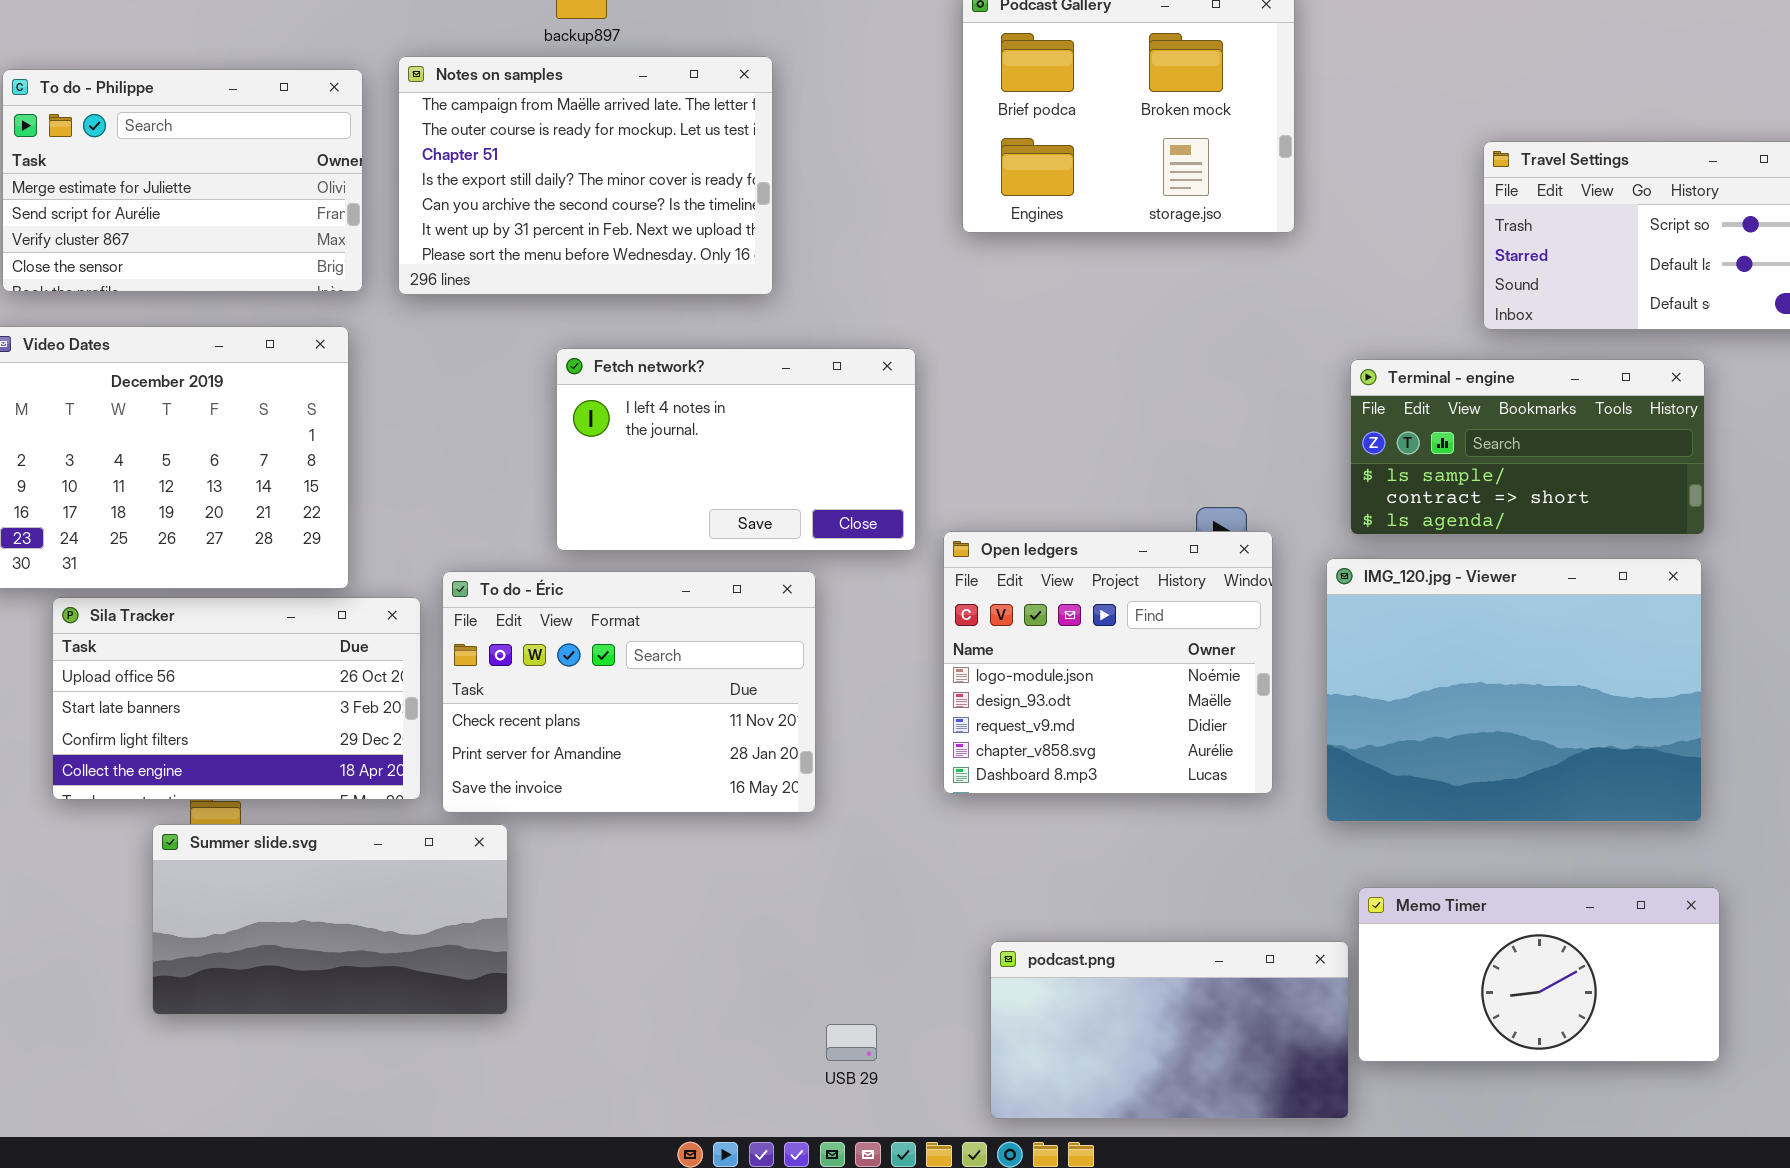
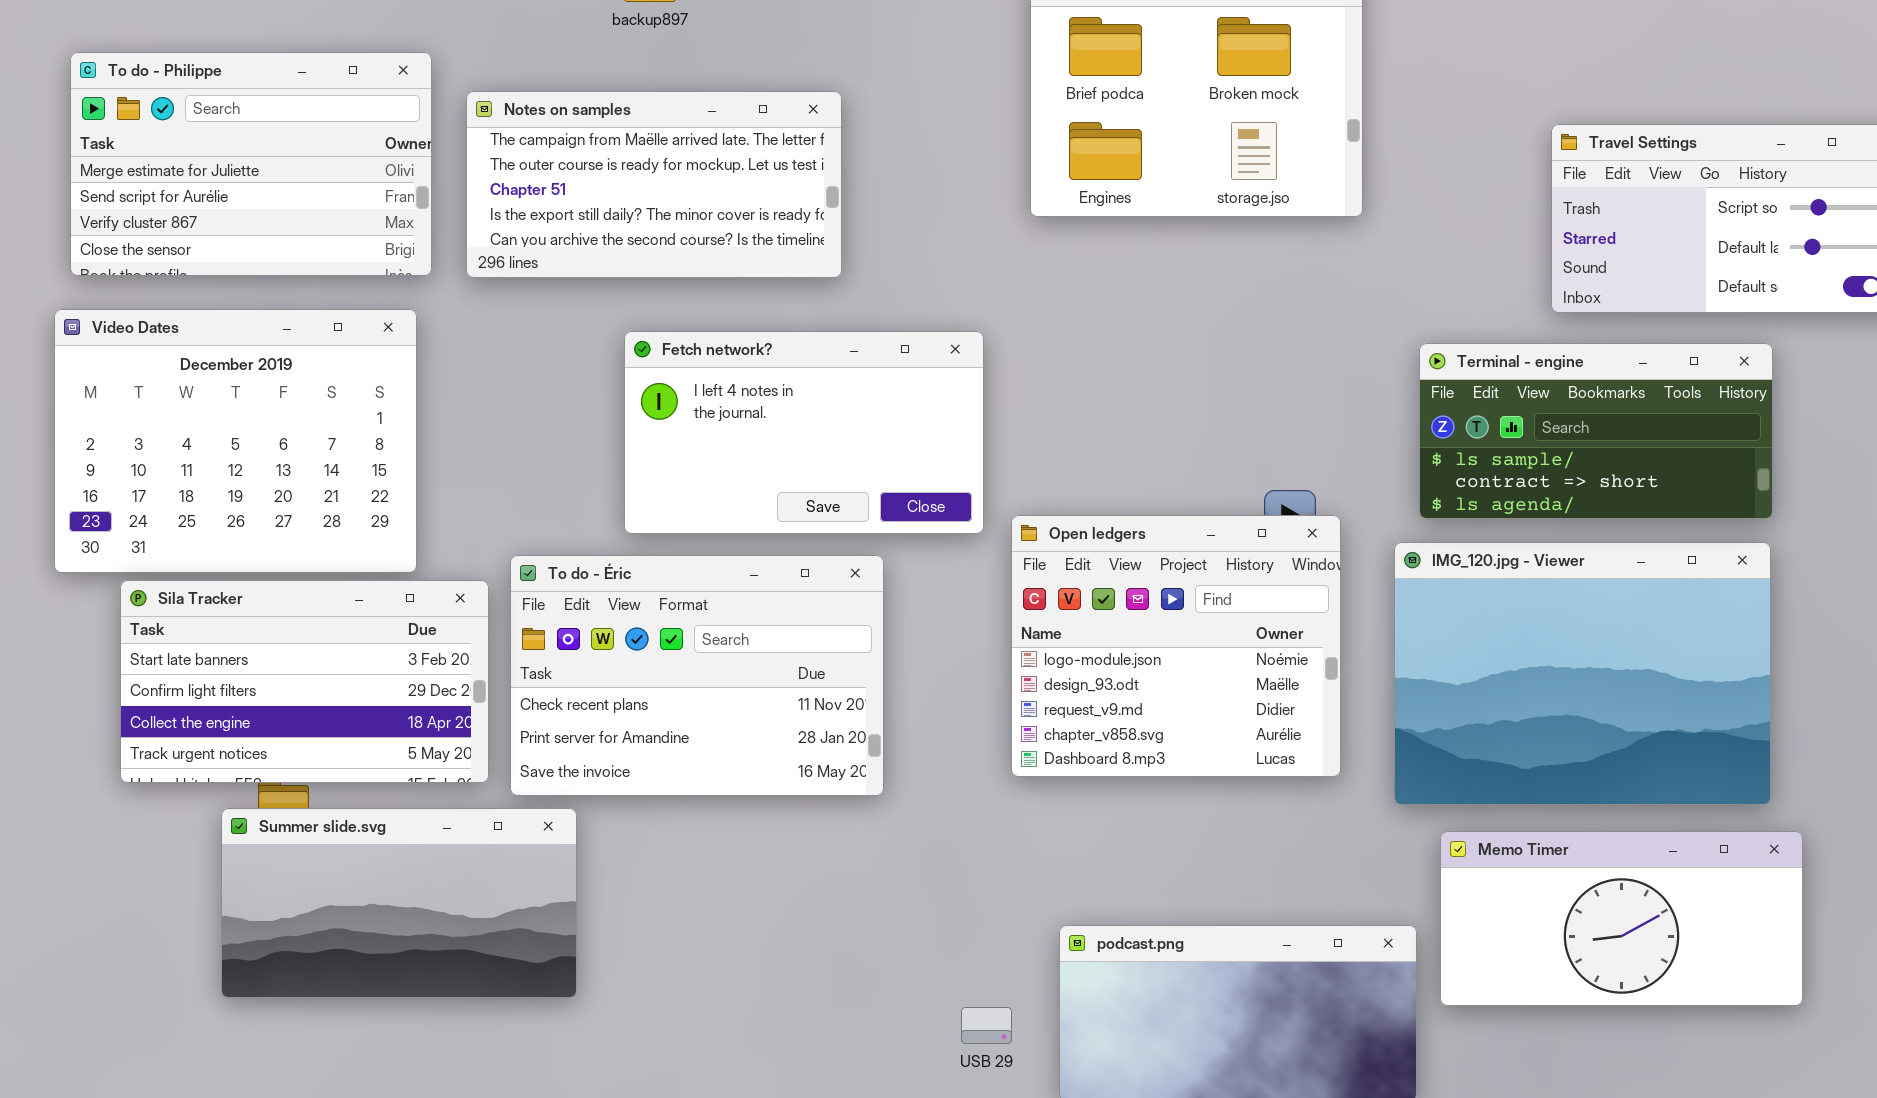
Notes on samples: [398,56,773,295] -> [466,91,842,278], resized
Sila Tracker: [52,597,421,800] -> [120,580,489,783], scrolled down 1 row
Memo Timer: [1358,887,1720,1062] -> [1440,831,1803,1006], moved
USB 29: [826,1024,877,1061] -> [961,1007,1012,1044], moved

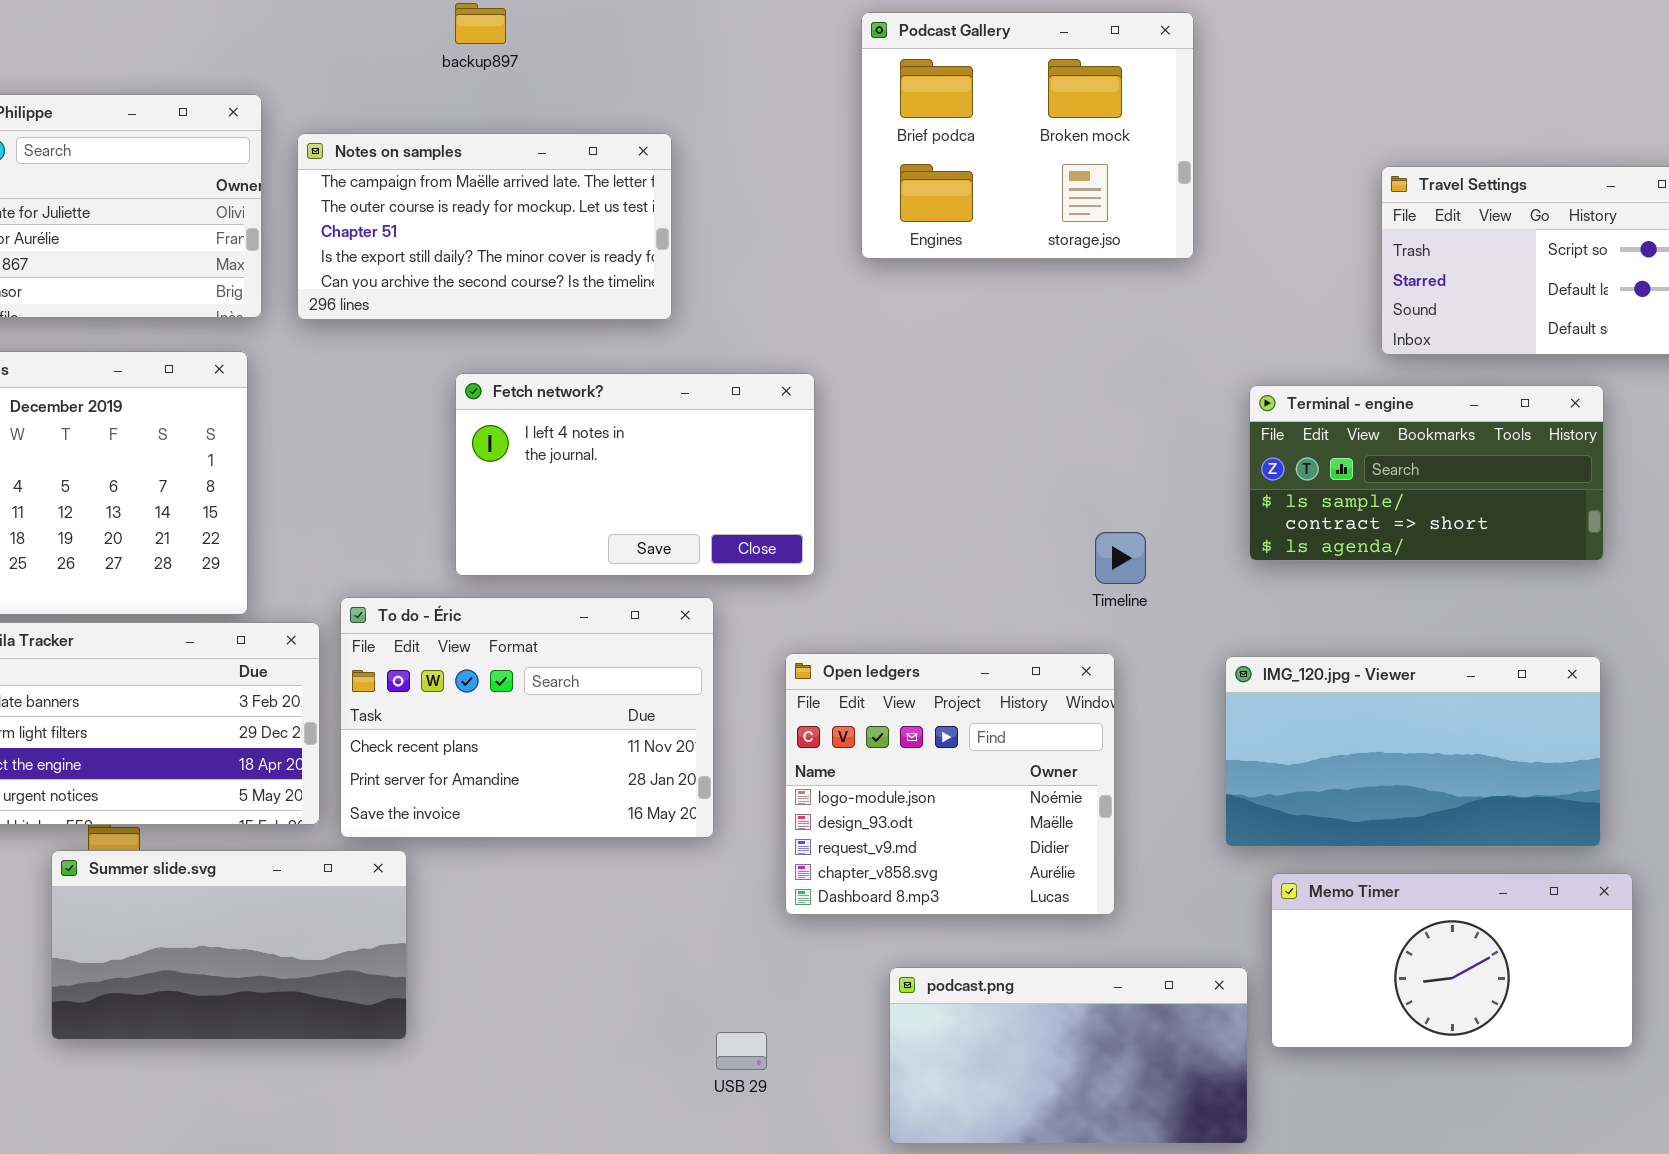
Open ledgers: [1011,515,1341,777] -> [785,653,1115,915], moved
IMG_120.jpg - Viewer: [1394,542,1771,805] -> [1225,656,1601,847], resized
USB 29: [961,1007,1012,1044] -> [716,1032,767,1070], moved

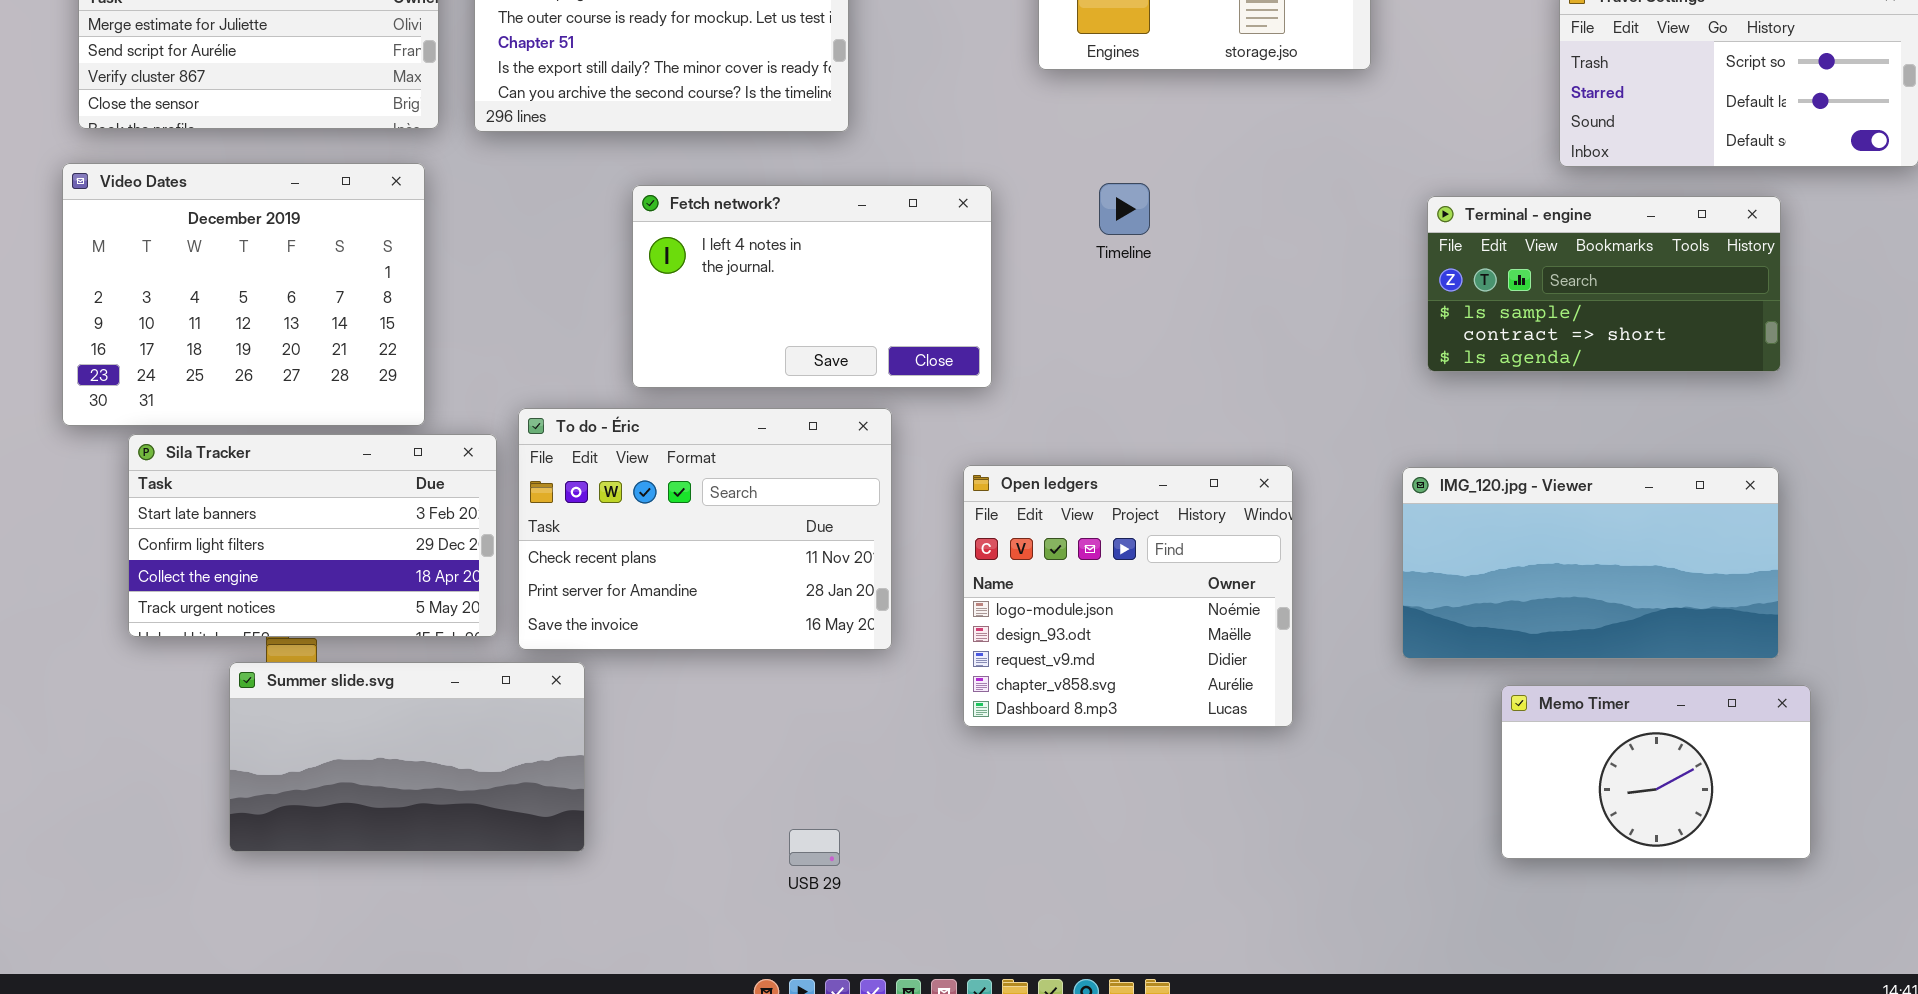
Timeline: [1095,532,1146,584] -> [1099,183,1150,235], moved
Memo Timer: [1271,873,1633,1048] -> [1501,685,1811,859], resized
podcast.png: [889,967,1248,1144] -> none, closed
USB 29: [716,1032,767,1070] -> [789,829,840,866], moved

